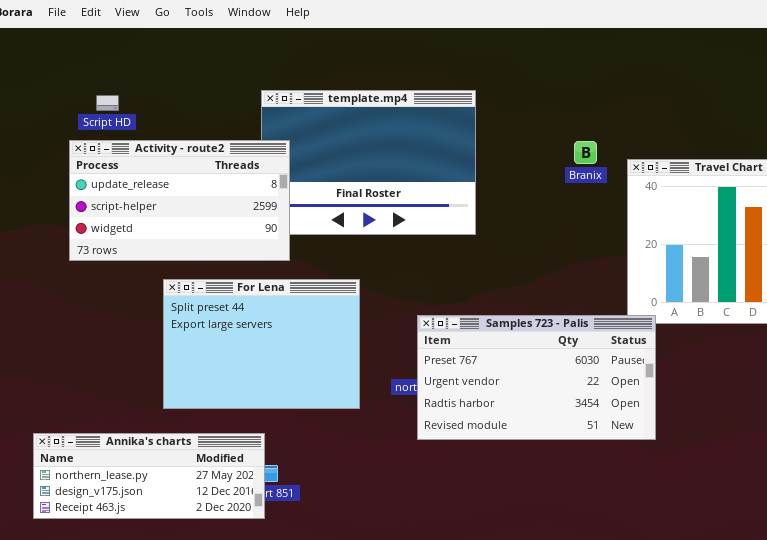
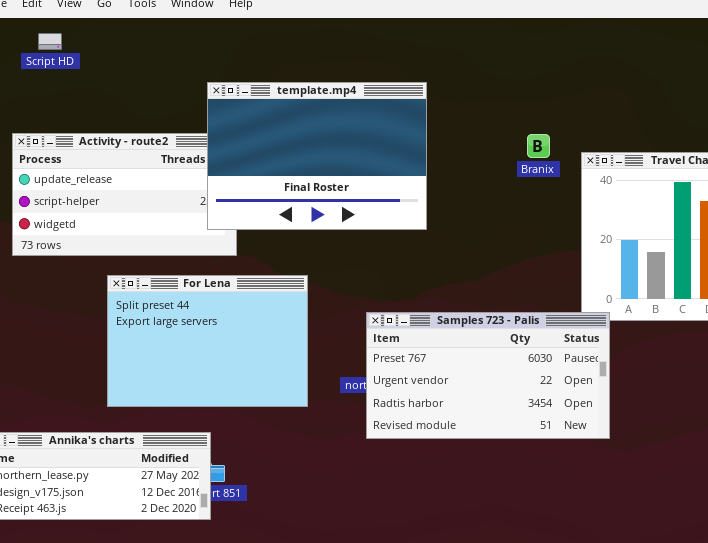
template.mp4: [261,90,476,235] -> [207,82,427,230], raised
Script HD: [96,95,119,111] -> [38,33,62,50], moved

